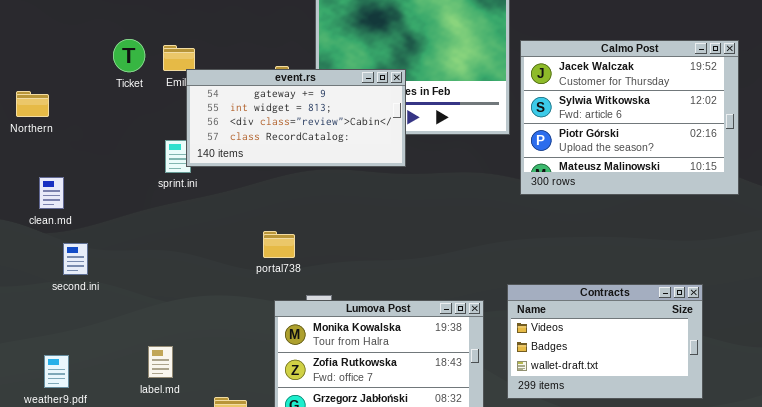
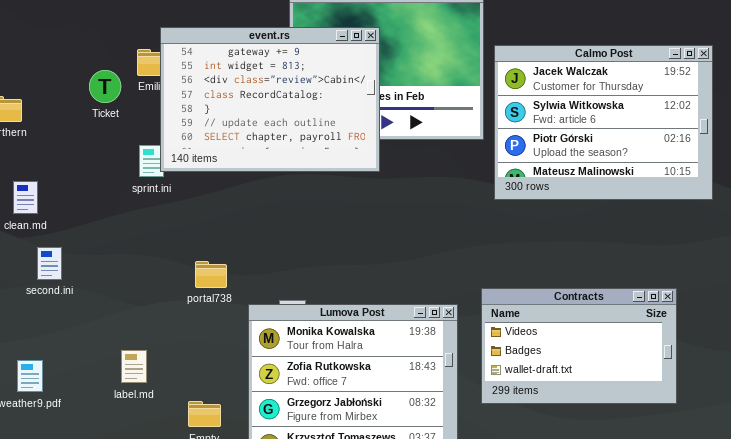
Ticket: [113,39,145,72] -> [89,70,121,103], moved
event.rs: [186,69,406,167] -> [160,27,380,172], resized
portal738: [263,231,295,258] -> [195,261,227,288], moved

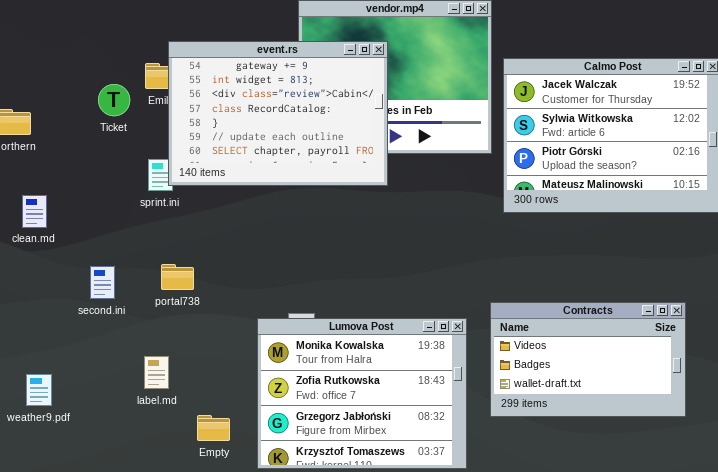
second.ini: [37,247,62,280] -> [90,266,115,299], moved
portal738: [195,261,227,288] -> [161,264,194,290], moved
label.md: [121,350,147,383] -> [144,356,169,389], moved

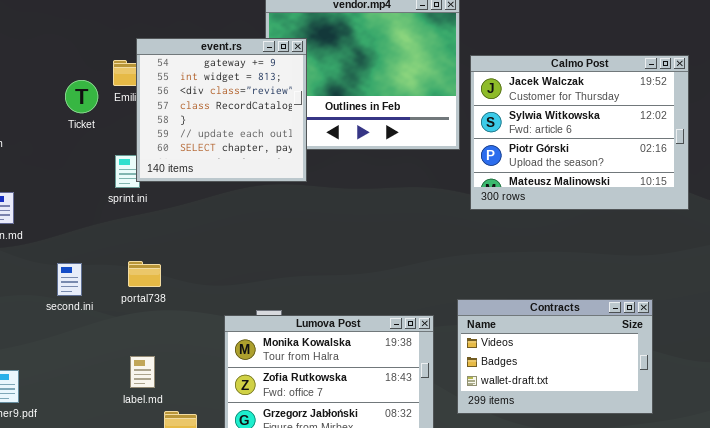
event.rs: [168,41,388,186] -> [136,38,307,182], resized
label.md: [144,356,169,389] -> [130,356,155,388], moved

